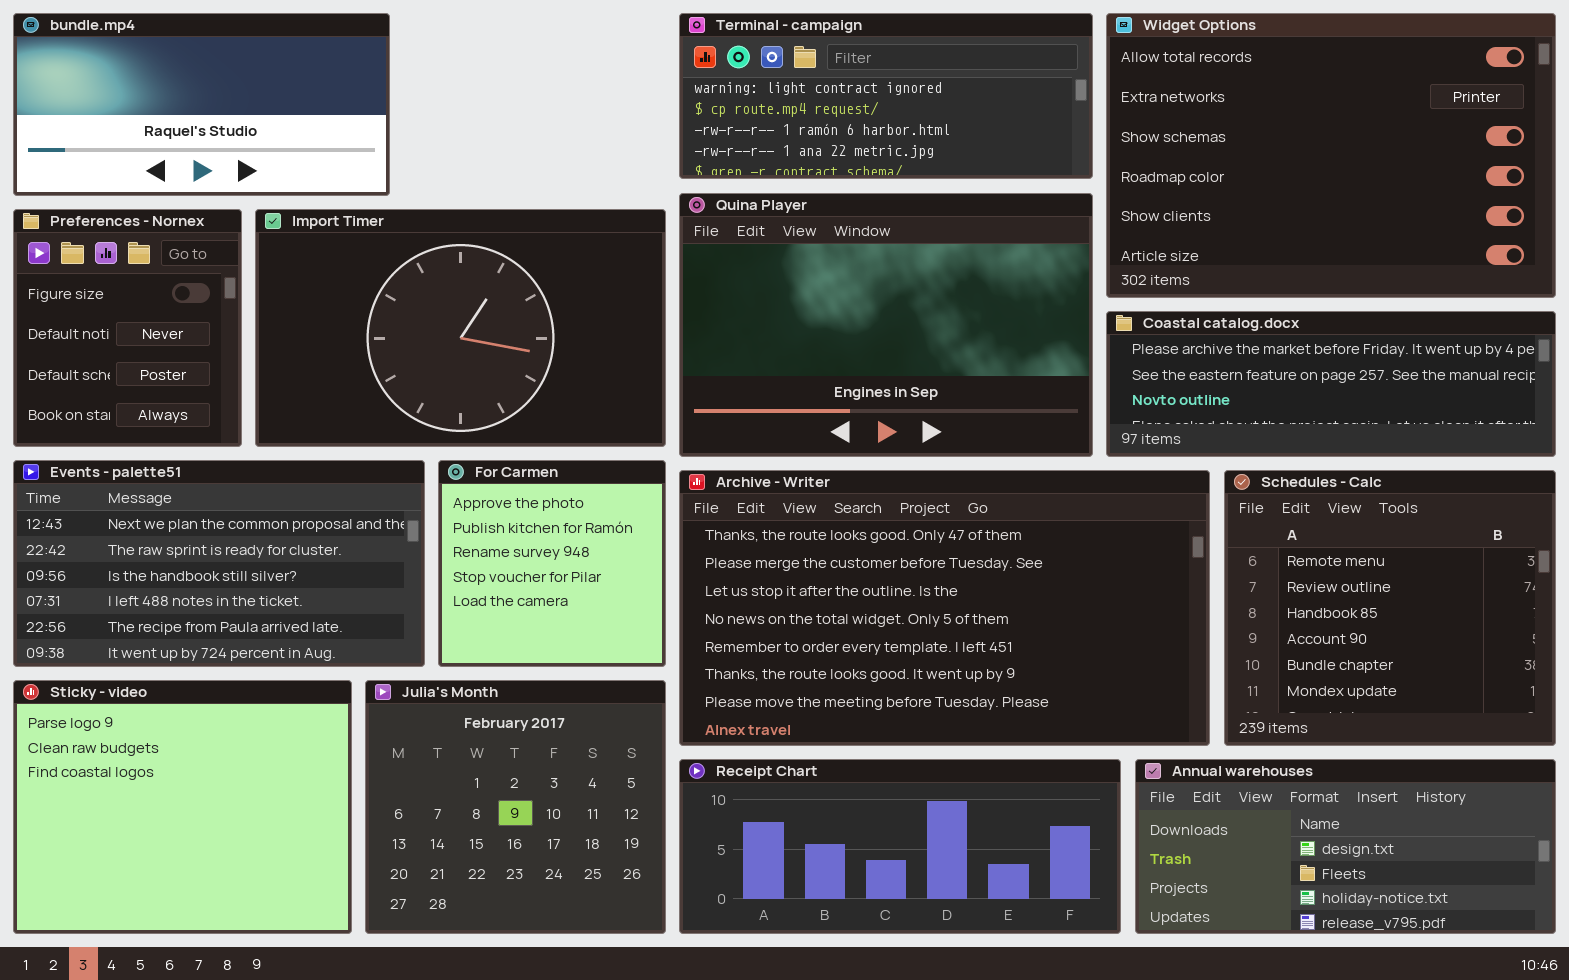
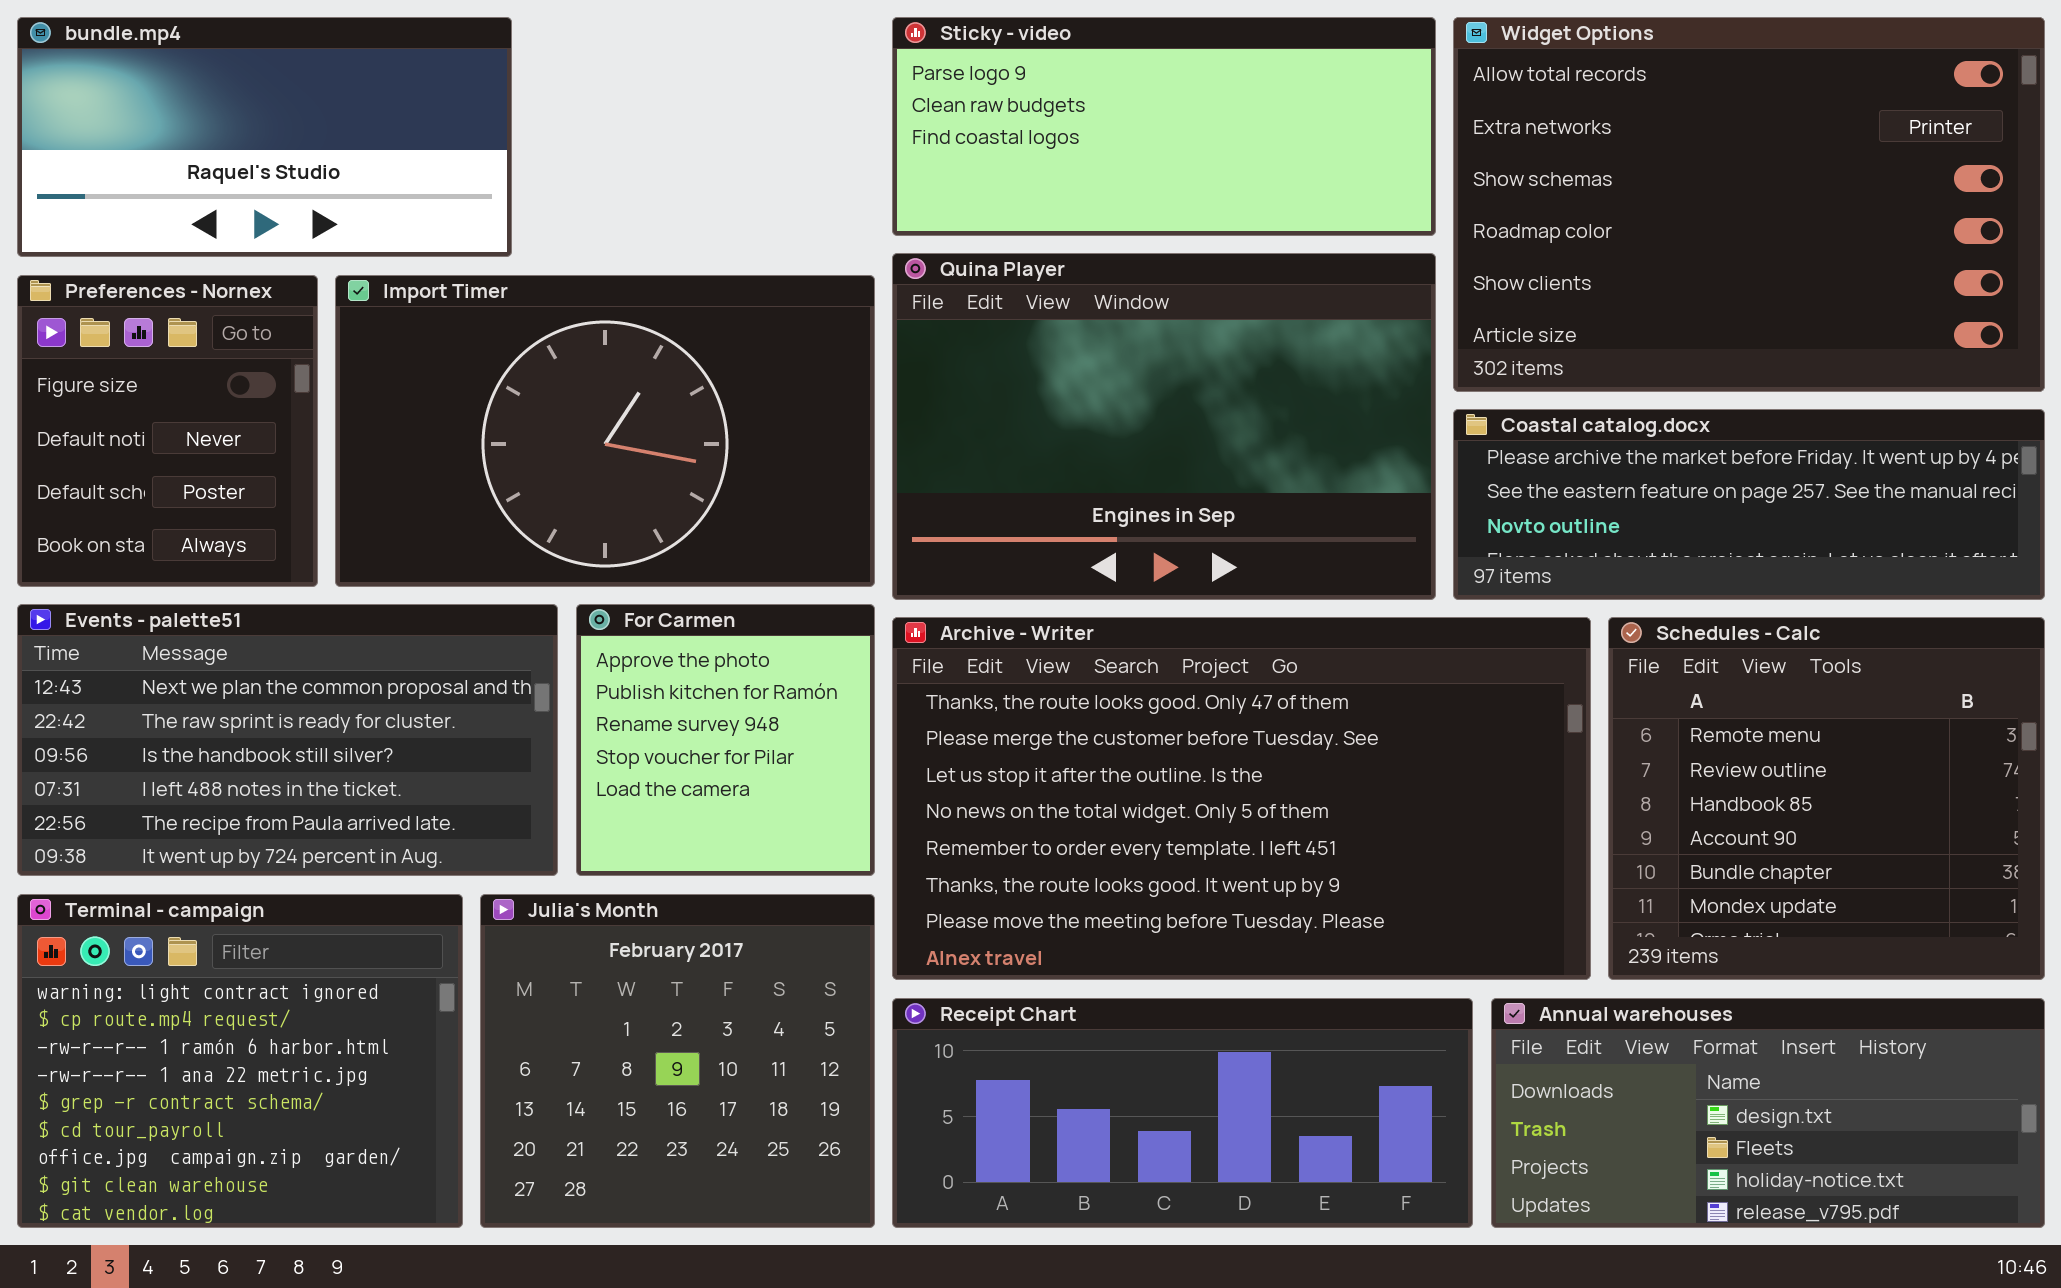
Terminal - campaign: [679,13,1093,179] -> [17,894,463,1228], moved, resized
Sticky - video: [13,680,352,934] -> [892,17,1436,236], moved, resized

